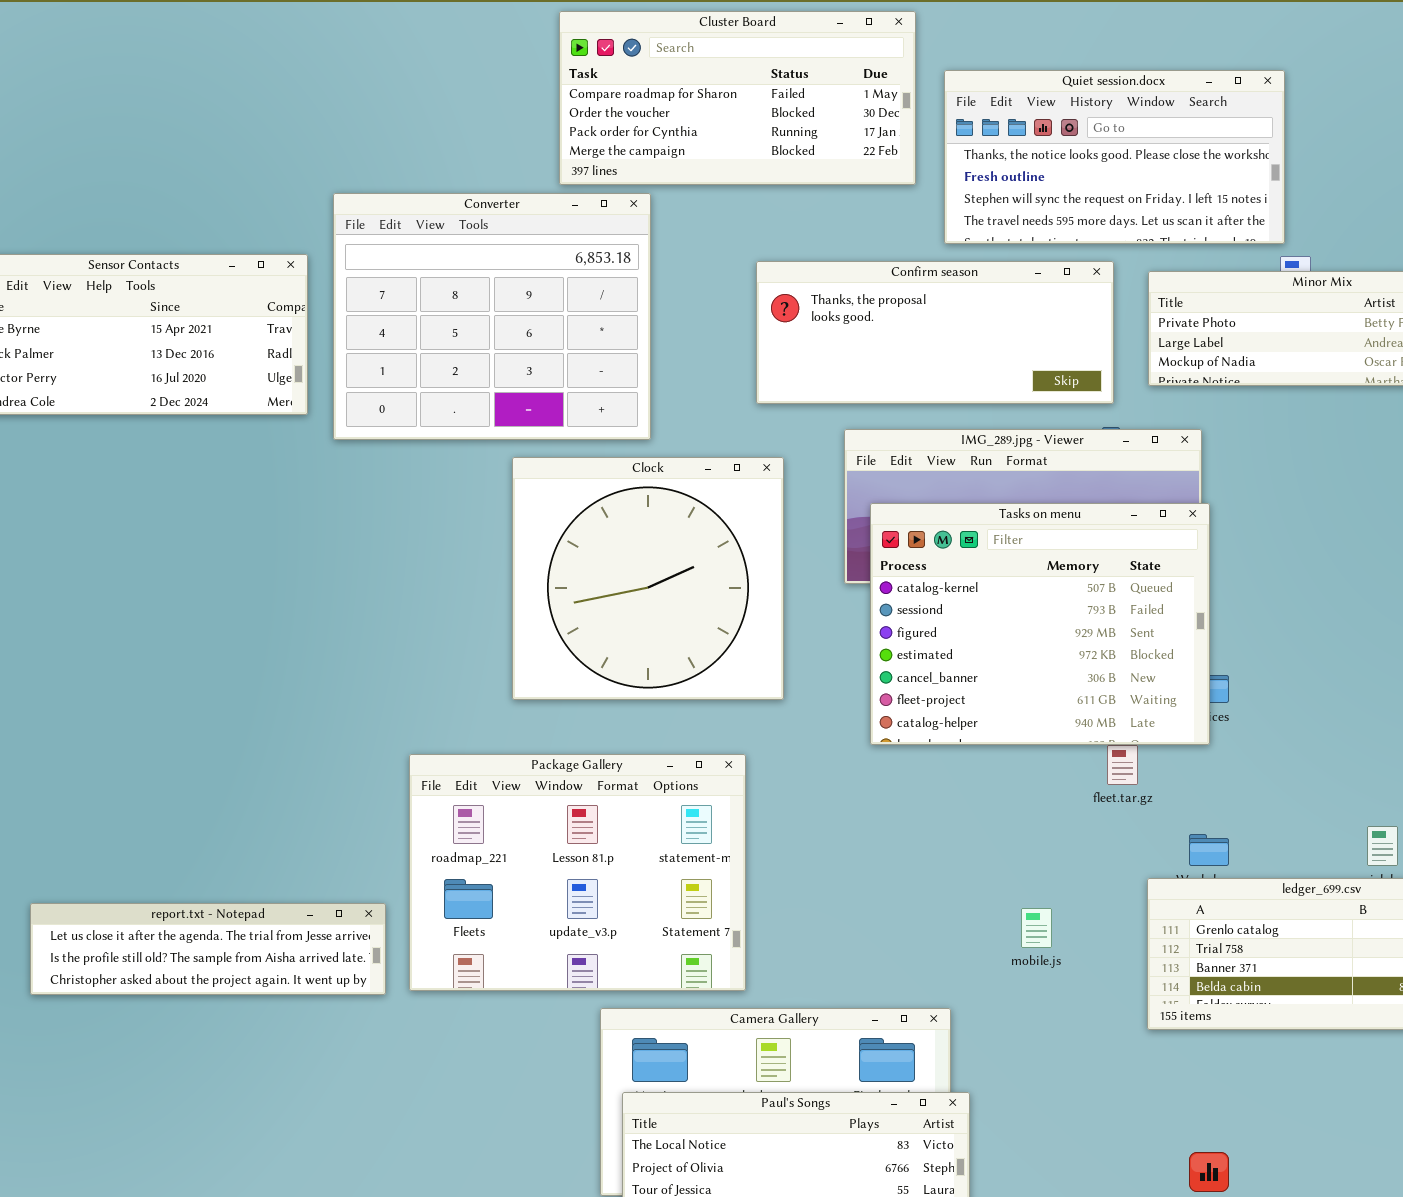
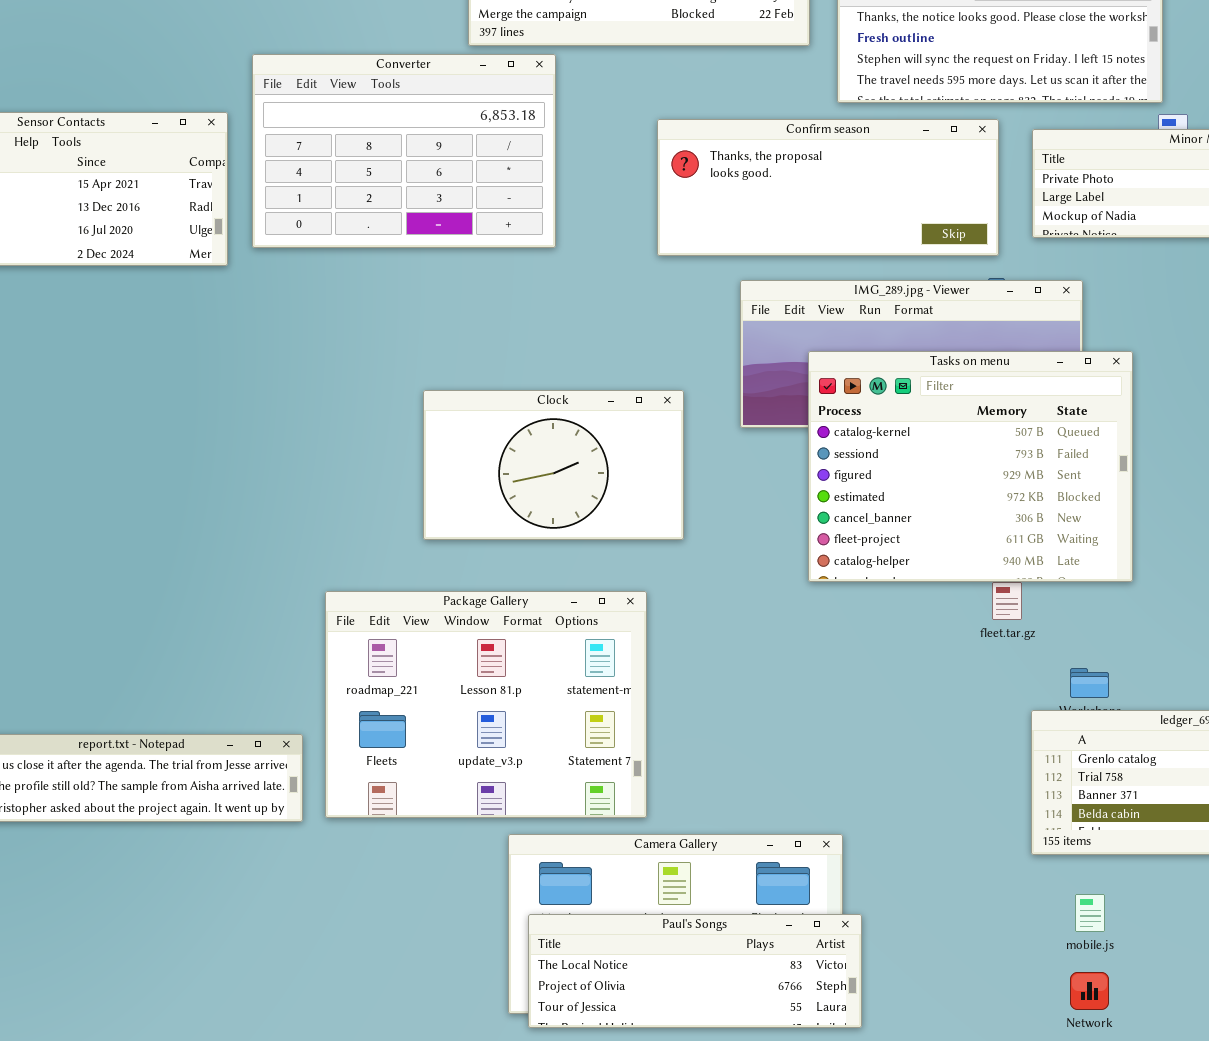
Converter: [333,193,651,440] -> [252,54,556,248], resized
Clock: [512,457,784,700] -> [423,390,684,540], resized
Tasks on menu: [870,503,1210,745] -> [808,351,1133,582], moved
mobile.js: [1021,908,1052,948] -> [1075,894,1105,932], moved

